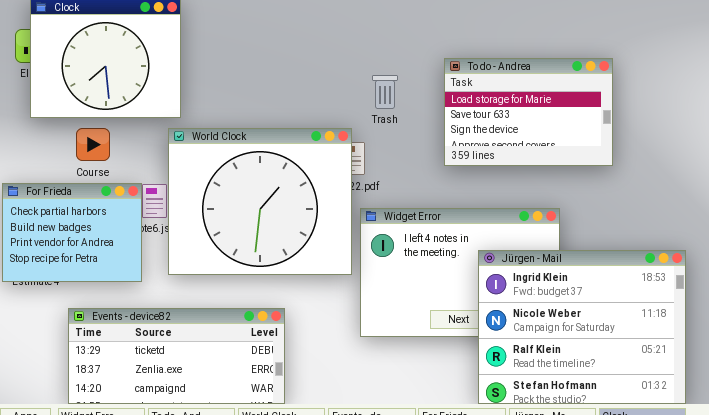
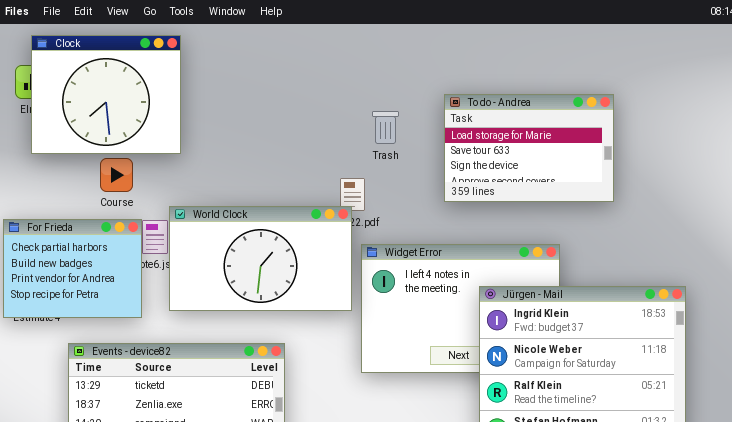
Course: [76,128,110,161] -> [100,158,133,192], moved
World Clock: [168,128,352,275] -> [169,206,352,311], resized

